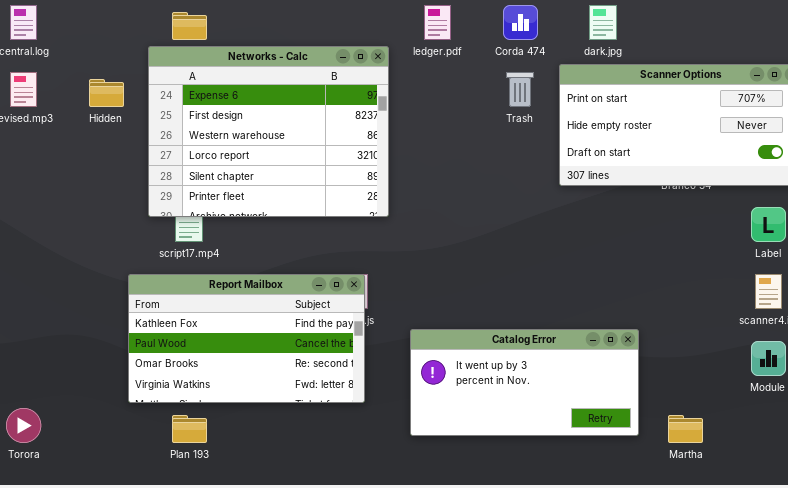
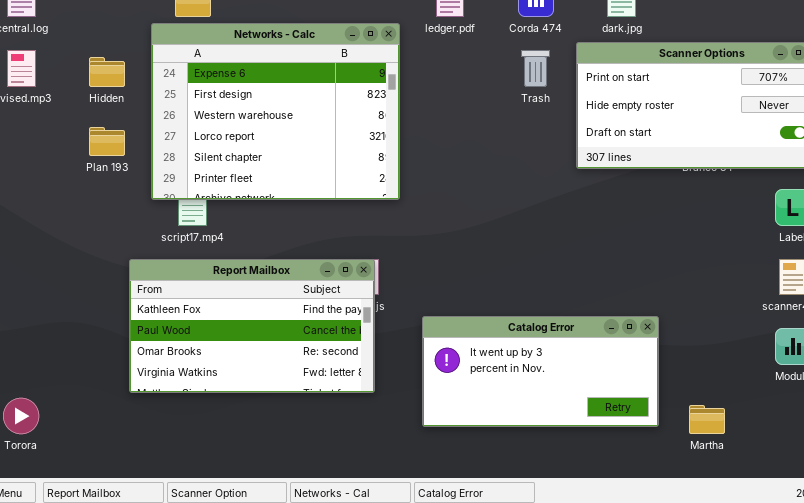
Plan 193: [172,415,207,443] -> [89,127,125,156], moved

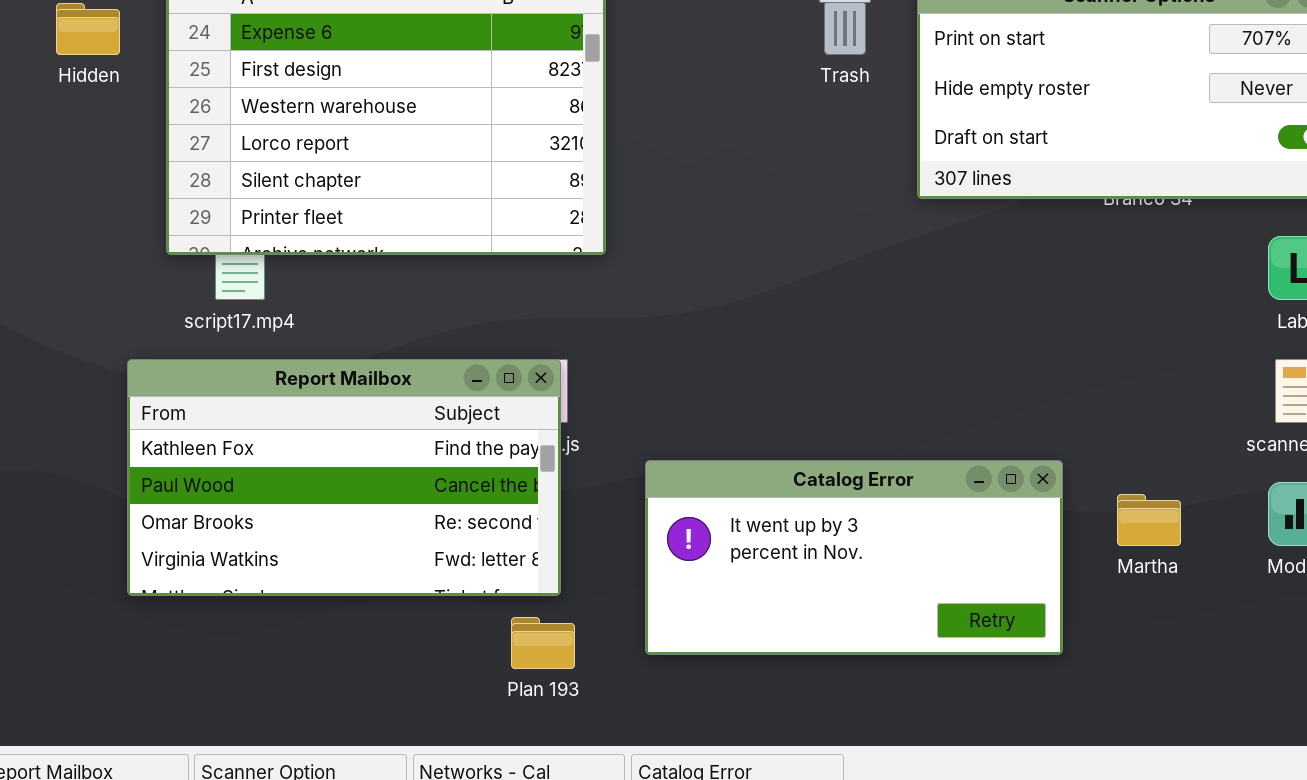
Plan 193: [89,127,125,156] -> [511,617,575,669], moved
Martha: [689,405,725,434] -> [1117,494,1181,546], moved

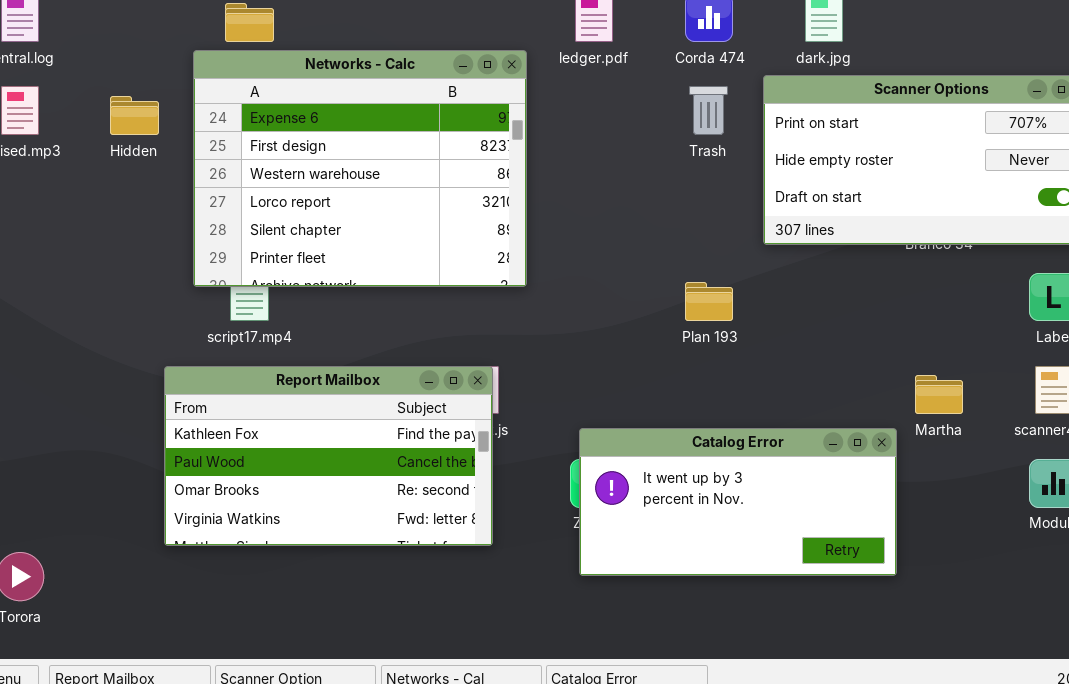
Catalog Error: [645,460,1063,655] -> [579,428,897,576], moved
Martha: [1117,494,1181,546] -> [915,375,963,414], moved
Plan 193: [511,617,575,669] -> [685,282,733,321], moved

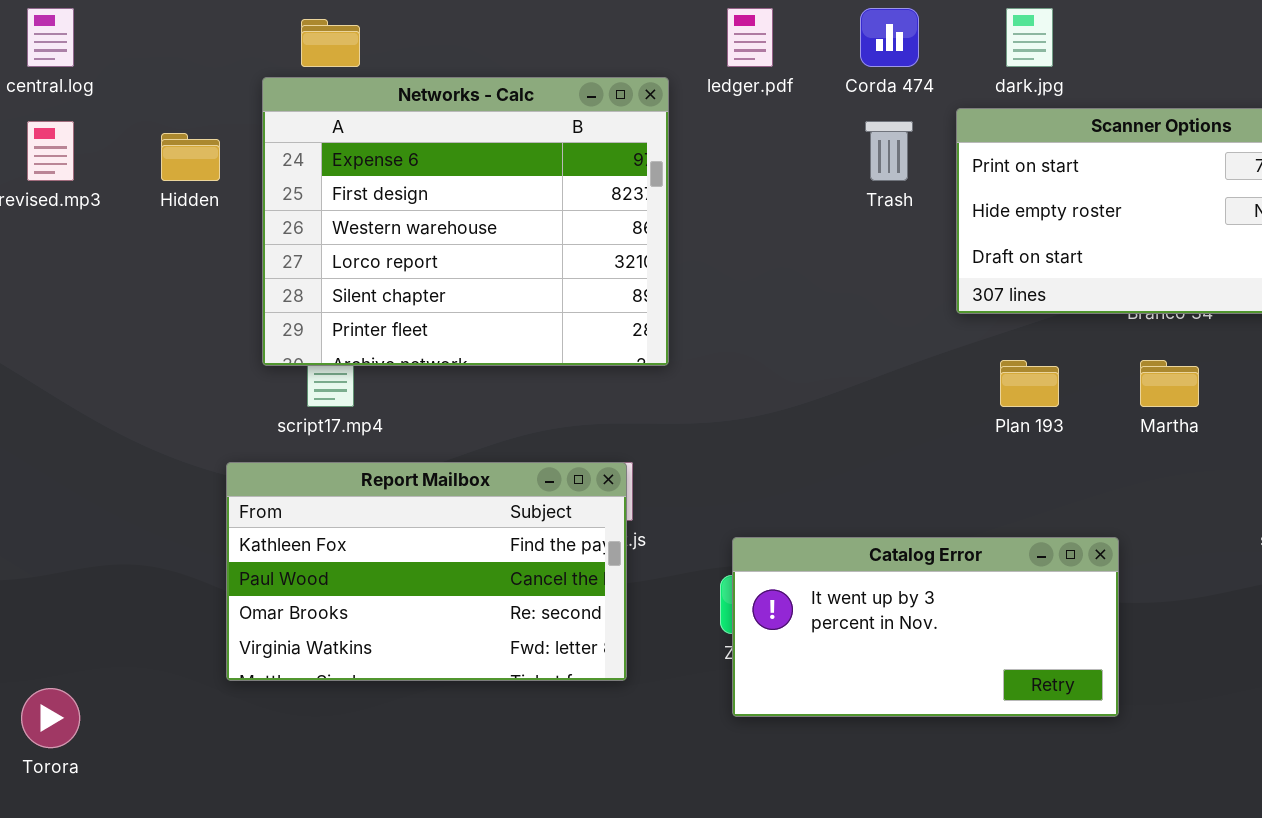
Plan 193: [685,282,733,321] -> [1000,360,1059,407], moved
Martha: [915,375,963,414] -> [1140,360,1199,407], moved

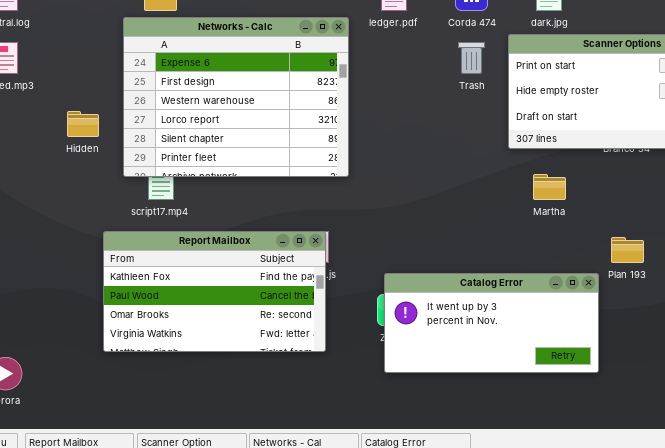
Hidden: [161,133,220,181] -> [67,111,99,137], moved
Plan 193: [1000,360,1059,407] -> [611,237,644,263], moved
Martha: [1140,360,1199,407] -> [533,174,566,200], moved

